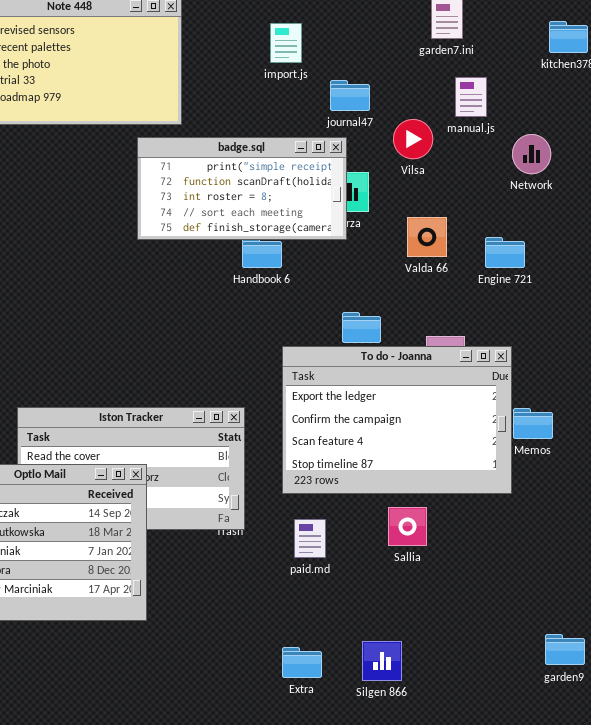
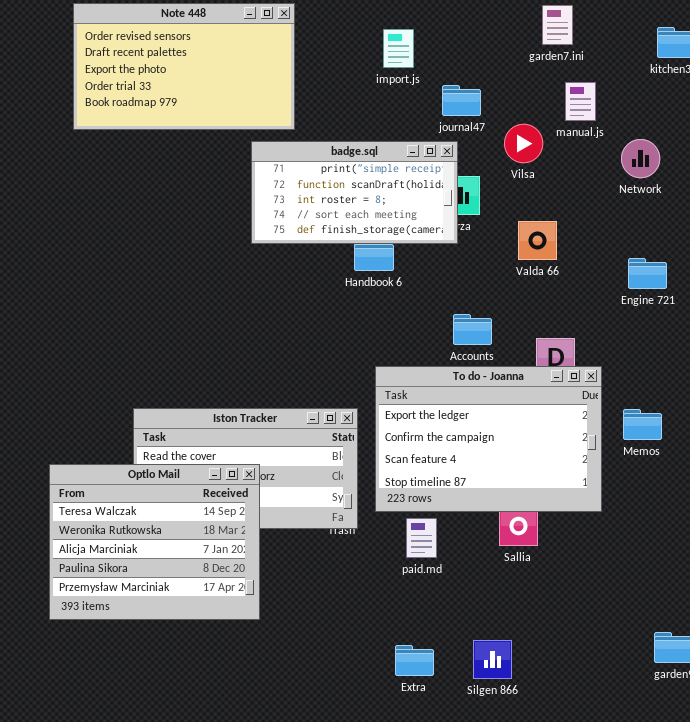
Engine 721: [485,237,525,268] -> [628,258,667,289], moved
To do - Joanna: [282,346,512,494] -> [375,366,602,512], moved

